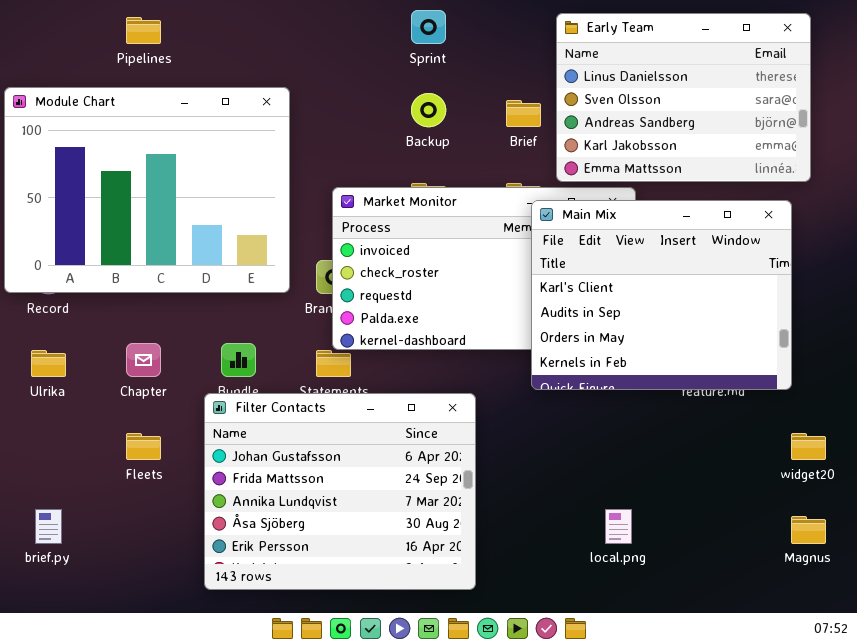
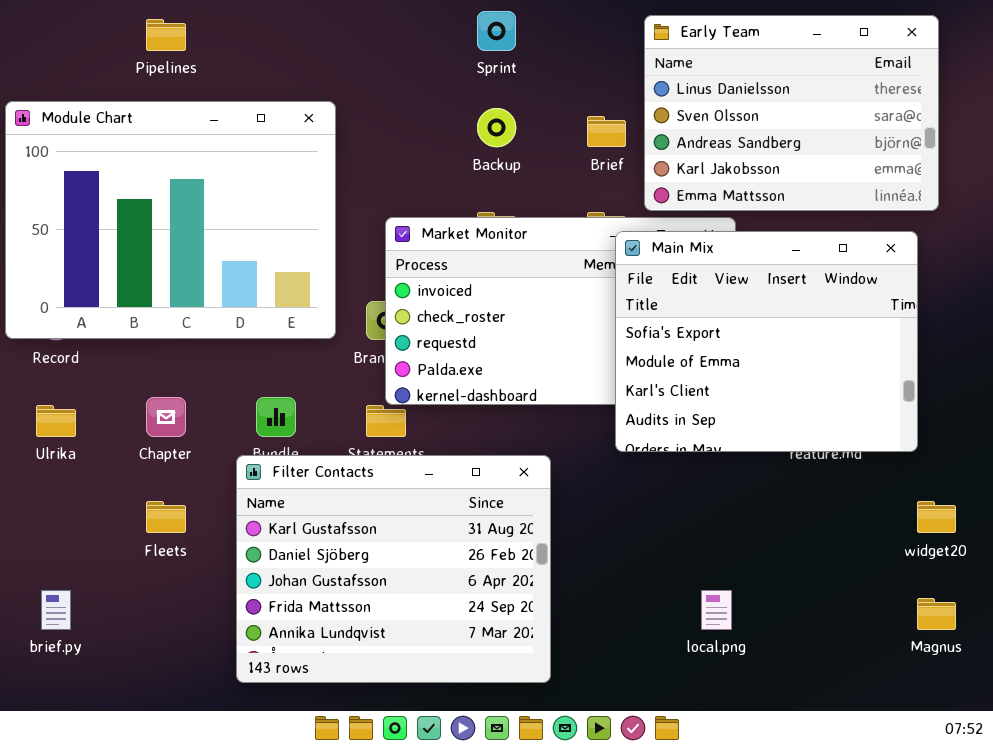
Main Mix: [531,200,792,390] -> [615,231,918,452], scrolled up 2 rows
Filter Contacts: [204,393,476,590] -> [236,455,551,683], scrolled up 2 rows

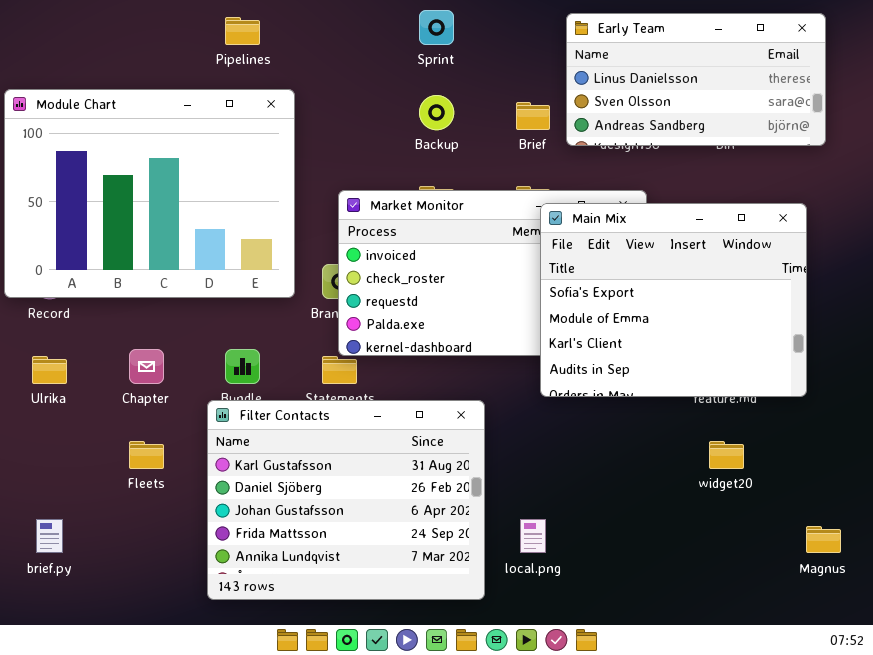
Early Team: [644,15,939,211] -> [566,13,826,146], resized
Pipelines: [146,19,186,51] -> [225,17,260,45], moved
widget20: [917,501,956,533] -> [709,441,744,469], moved
local.png: [701,590,732,630] -> [520,519,546,553], moved

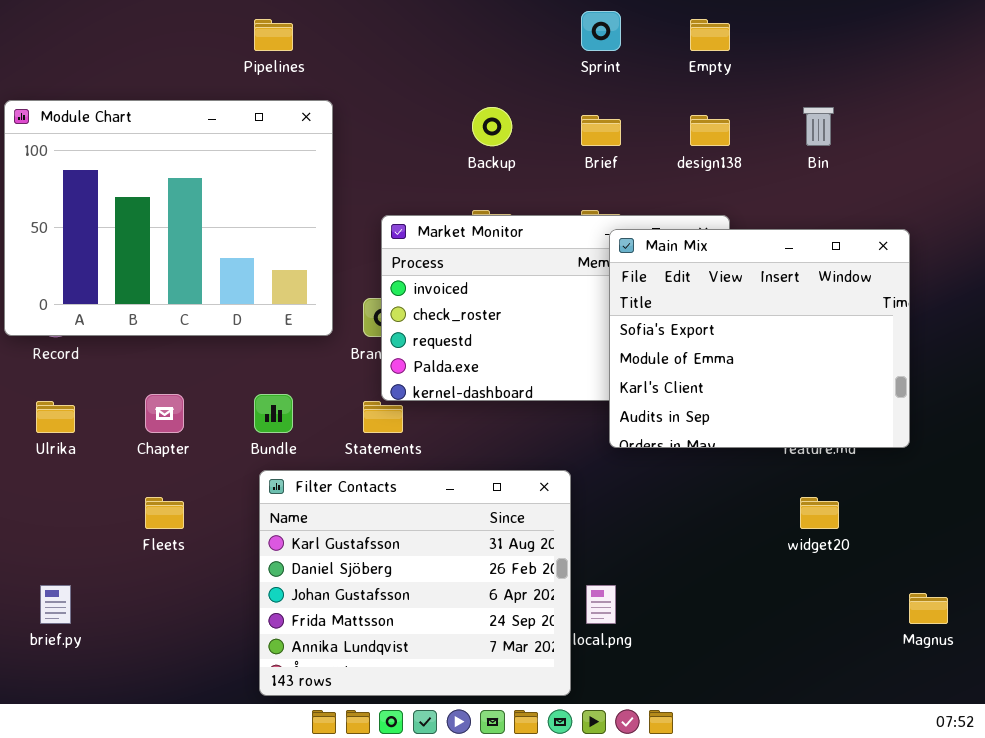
Sprint: [419,10,454,45] -> [581,11,621,51], moved
Early Team: [566,13,826,146] -> none, closed
Filter Contacts: [207,400,485,600] -> [259,470,571,696], moved

